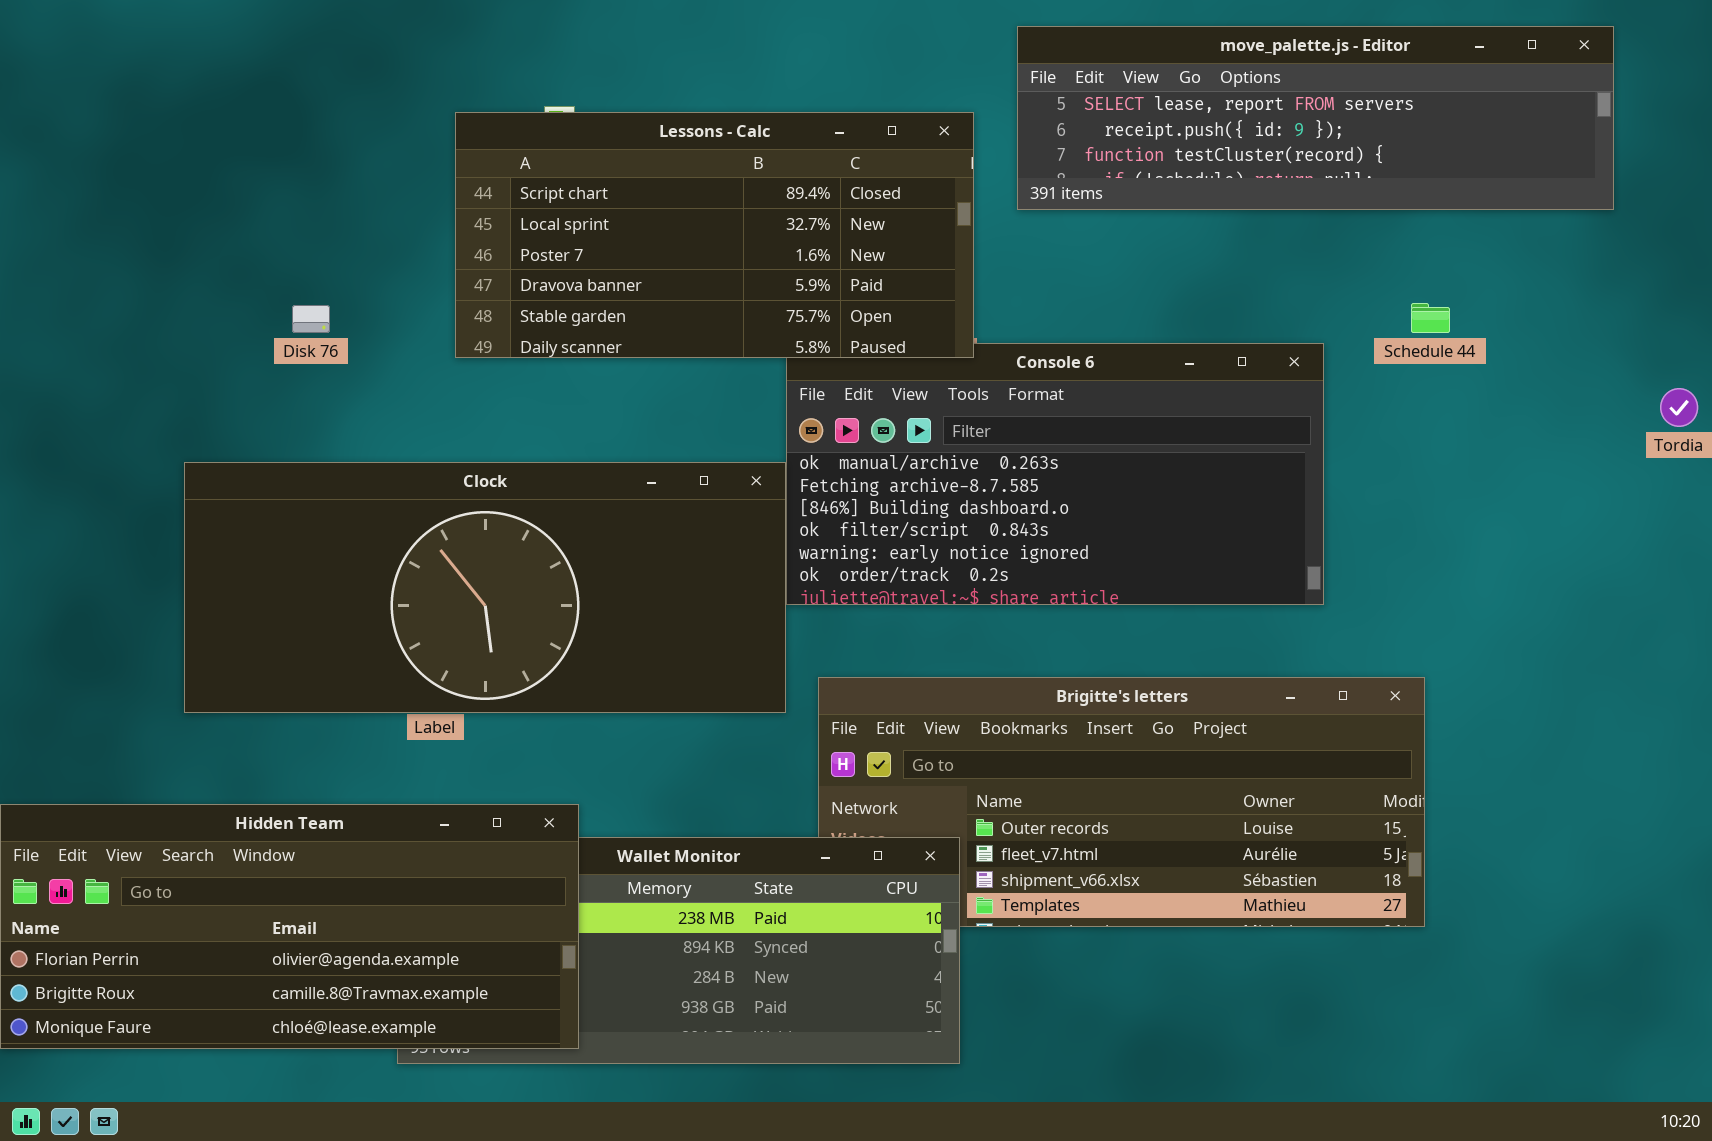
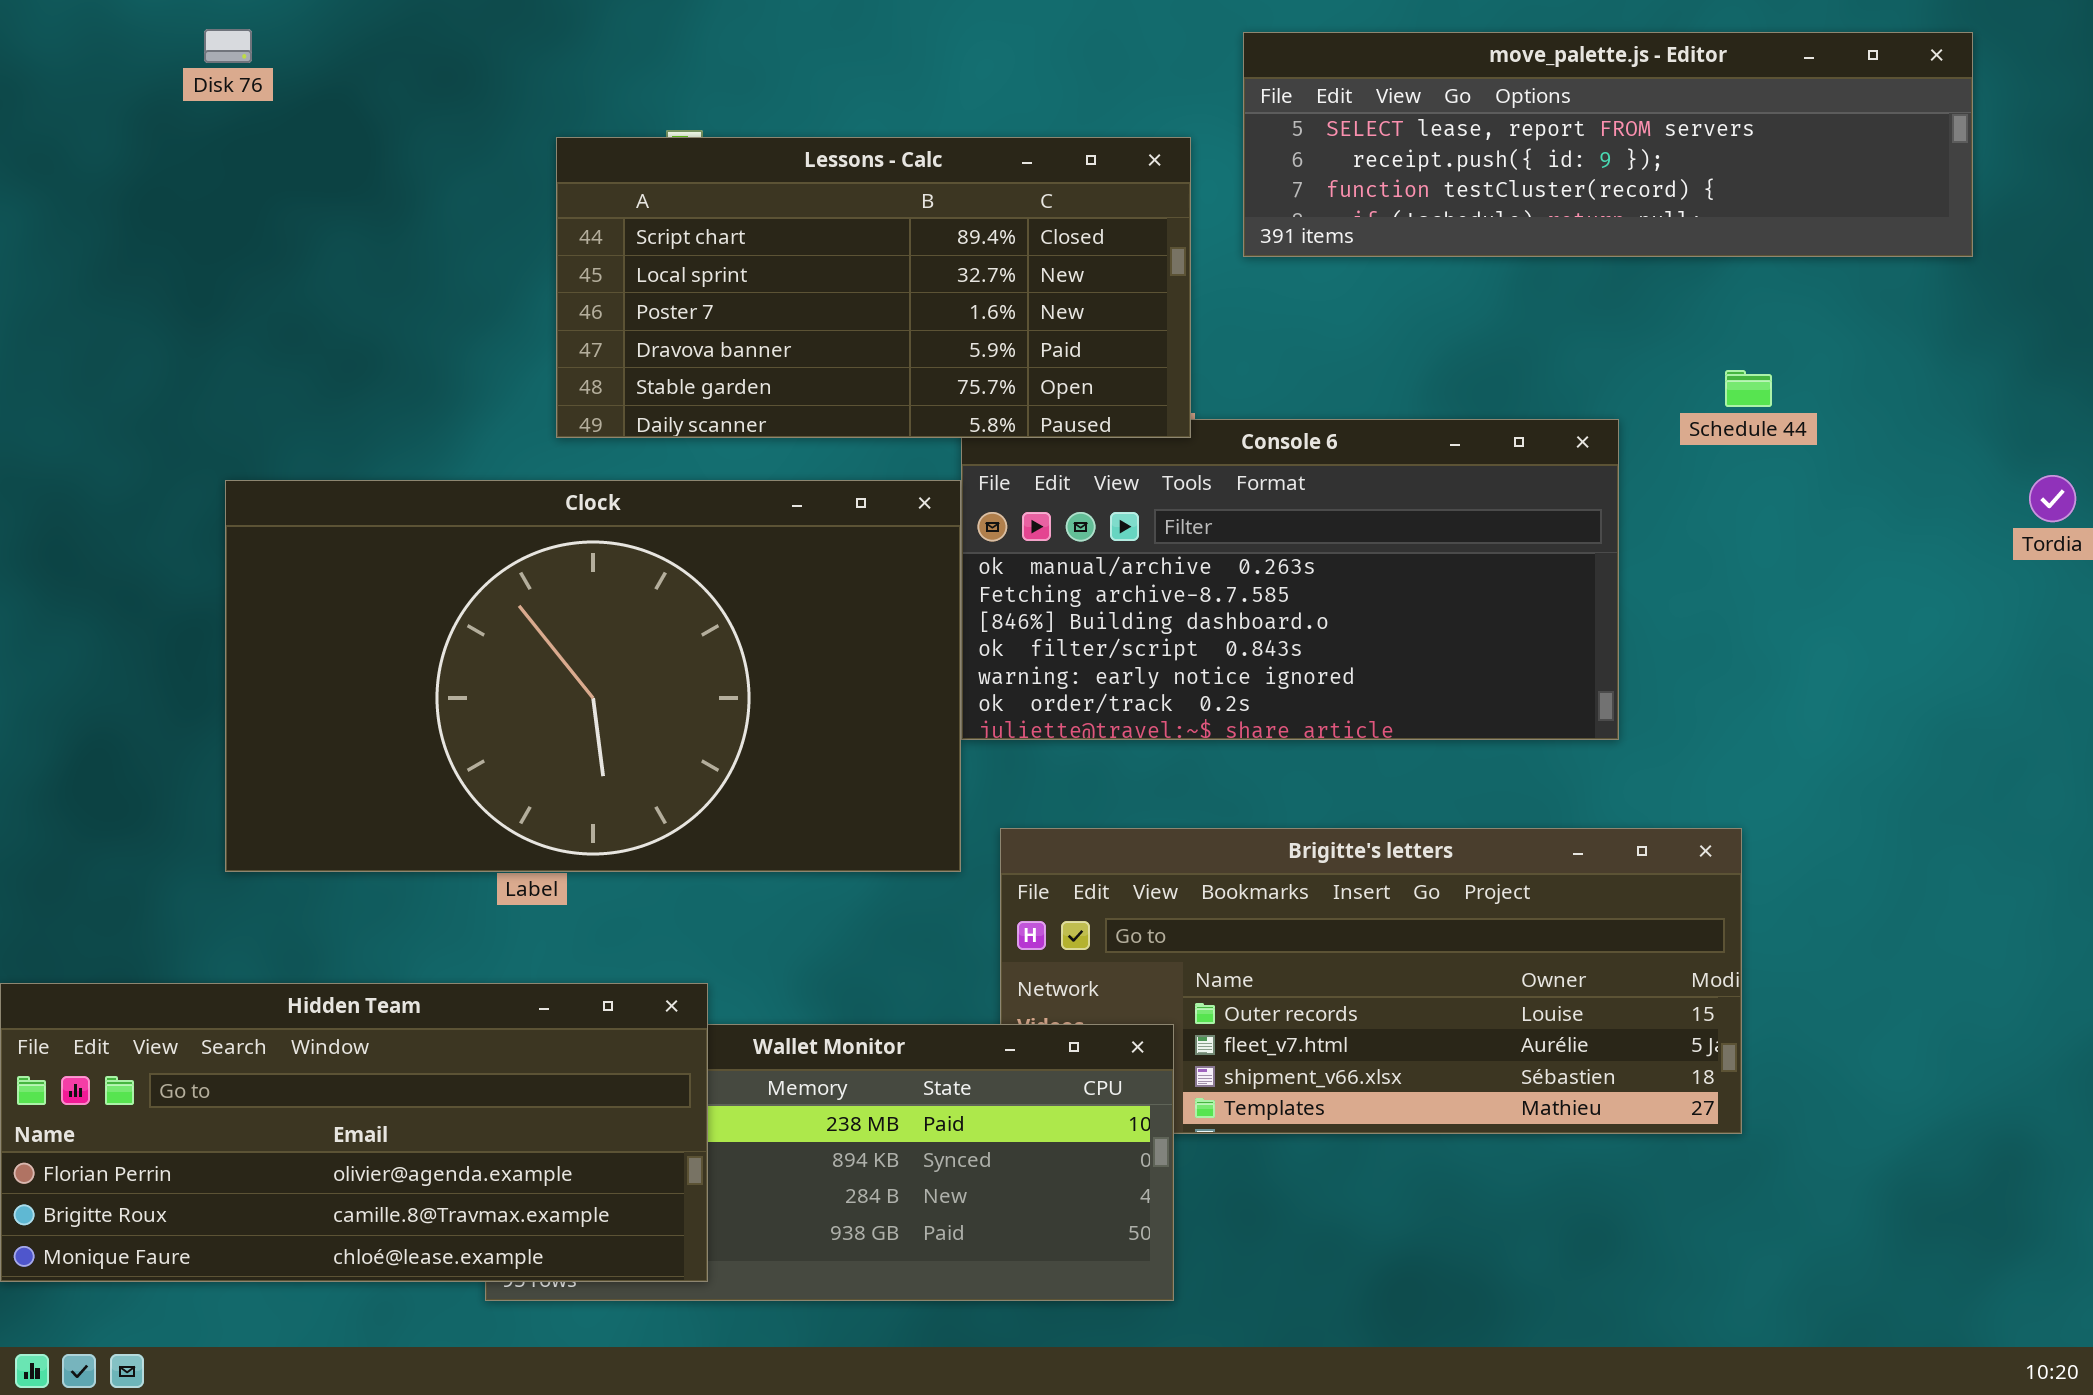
Disk 76: [292,305,330,333] -> [204,29,252,63], moved
Clock: [184,462,786,713] -> [225,480,961,872], resized

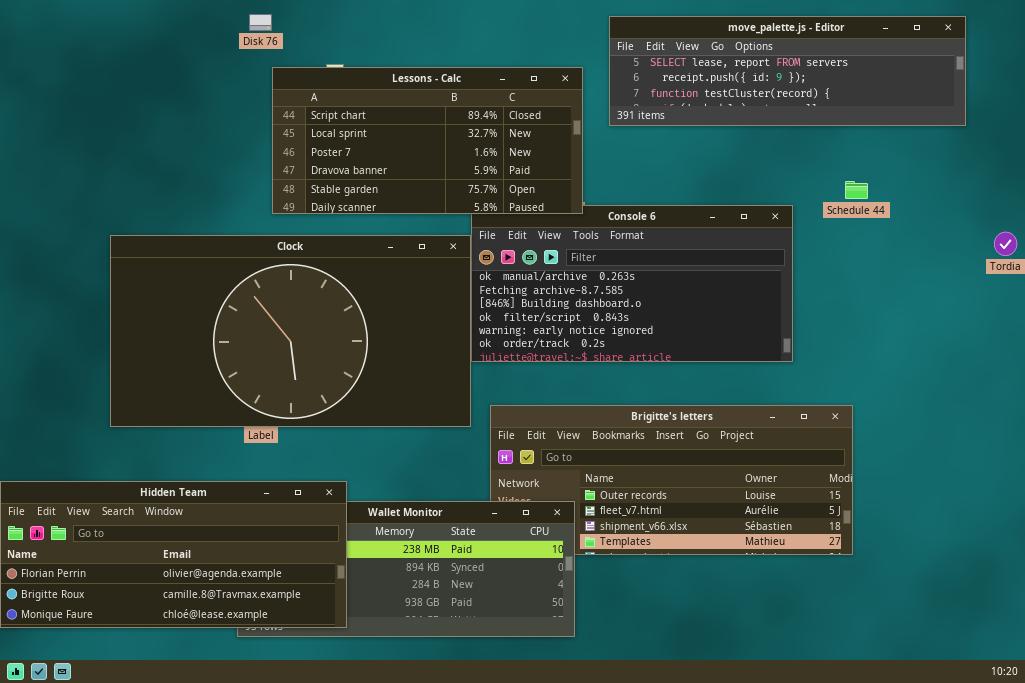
Disk 76: [204,29,252,63] -> [249,14,272,31], moved

